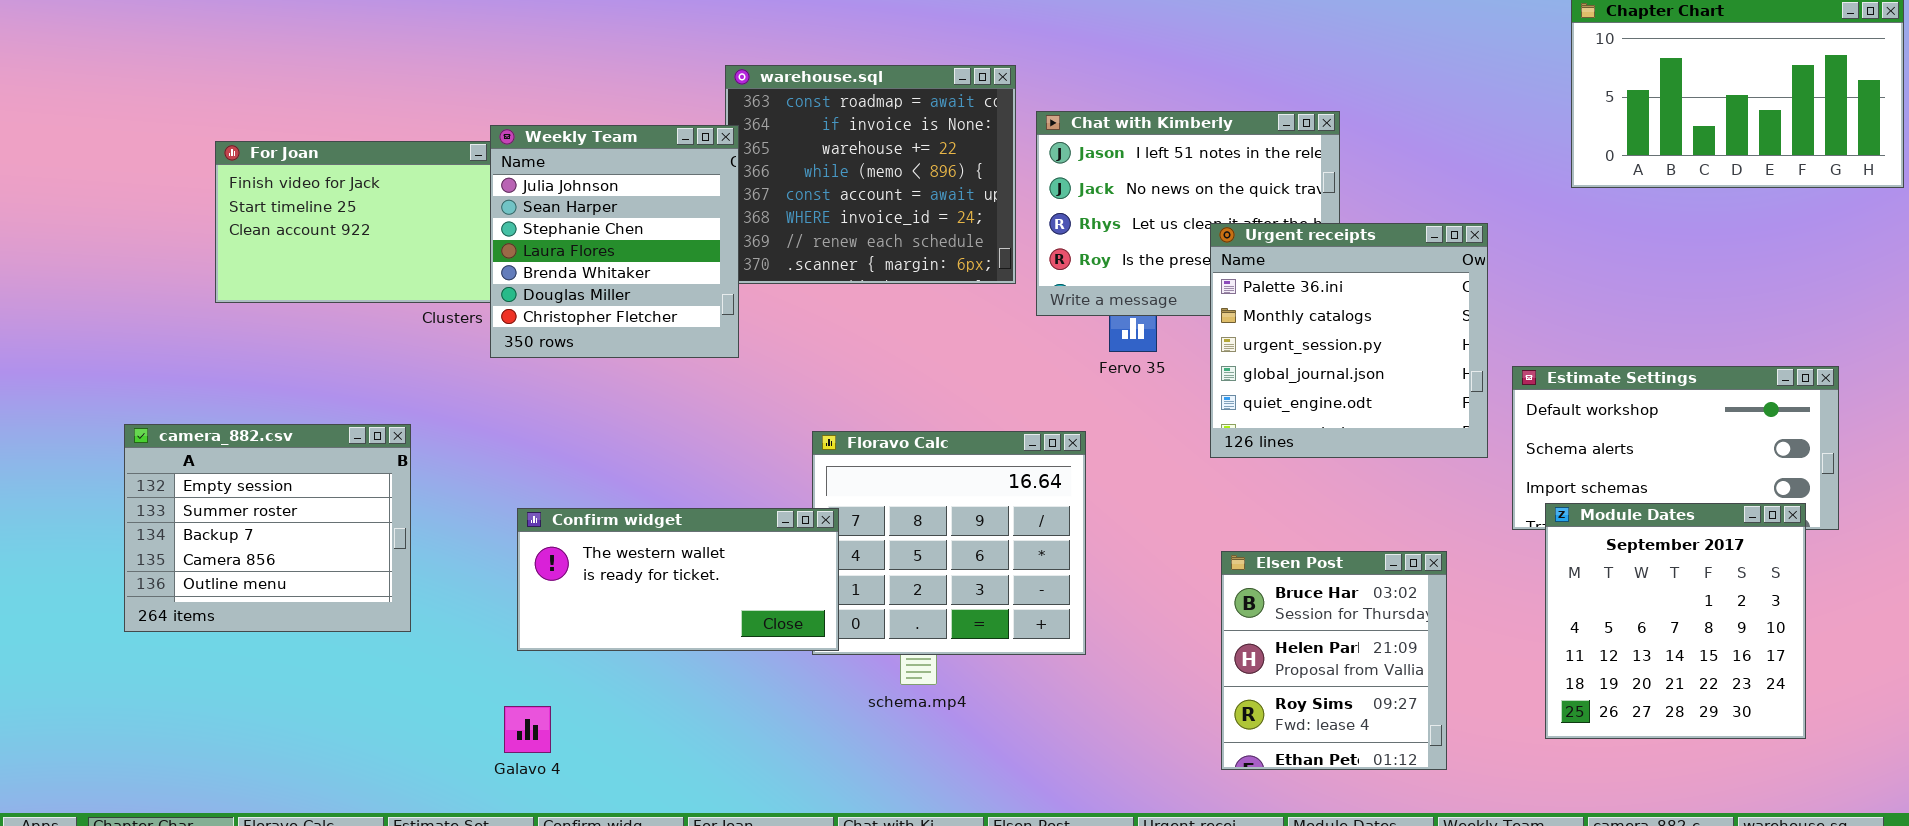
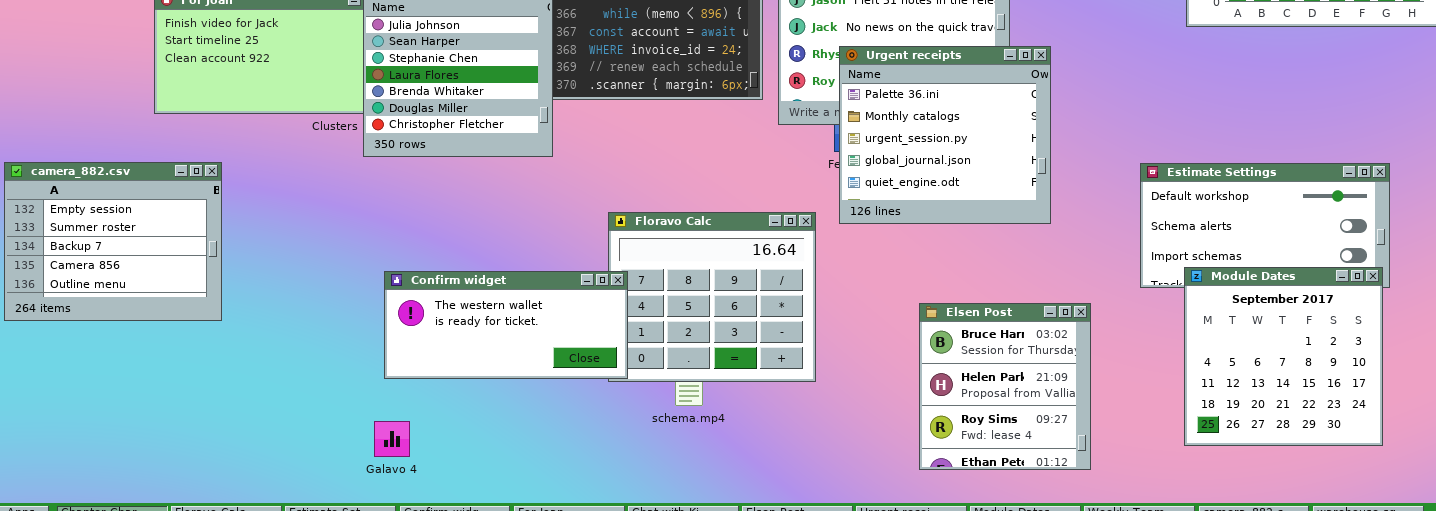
Urgent receipts: [1210,223,1488,458] -> [839,46,1051,224], moved
camera_882.csv: [124,424,411,632] -> [4,162,222,321], moved
Module Dates: [1545,503,1806,739] -> [1184,267,1383,446], moved

